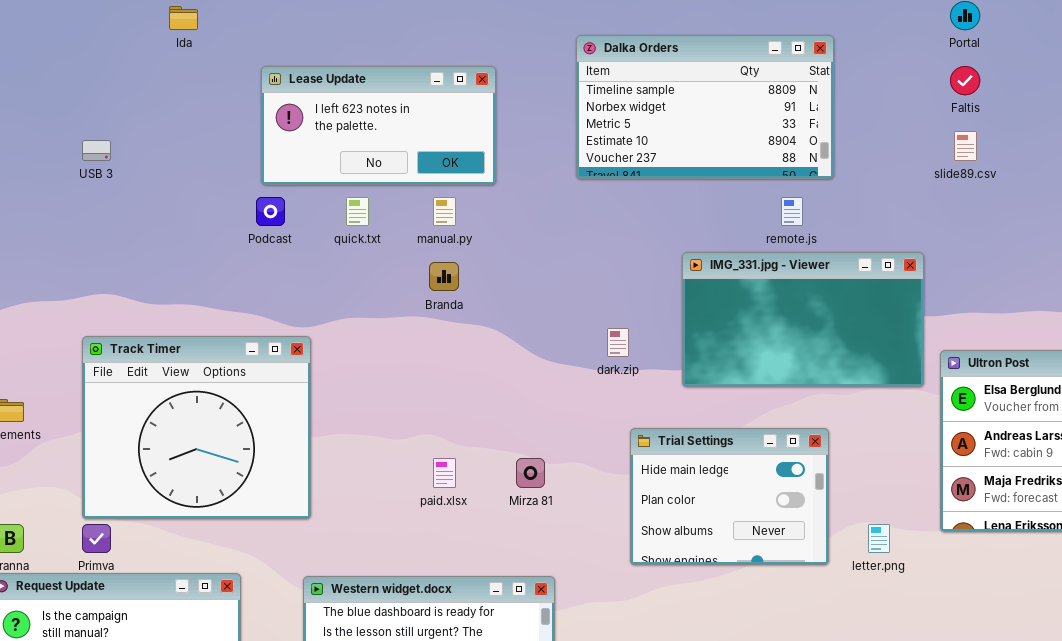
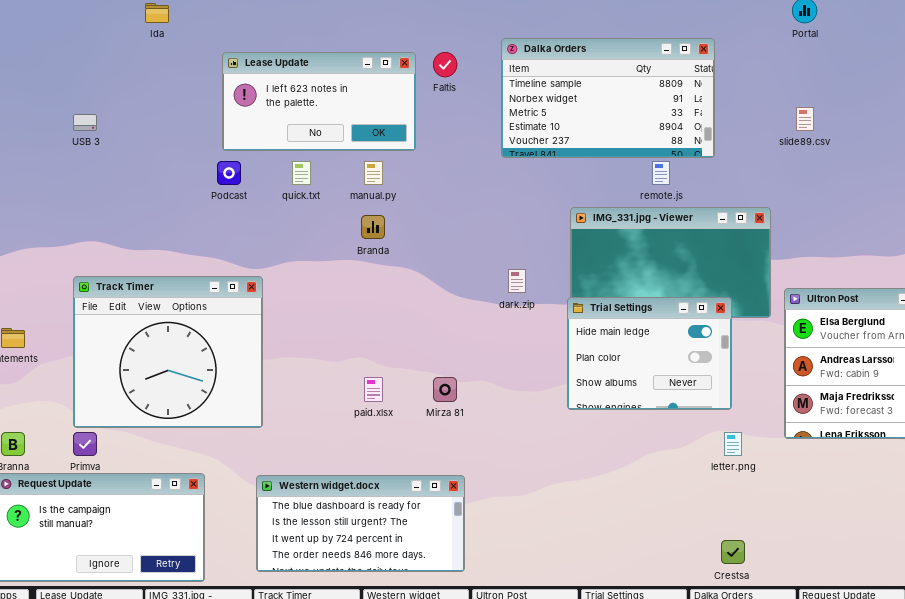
Dalka Orders: [576,35,834,179] -> [501,38,715,158], moved
Faltis: [950,66,980,95] -> [433,52,457,77], moved
Trial Settings: [630,428,829,565] -> [567,297,732,410], moved

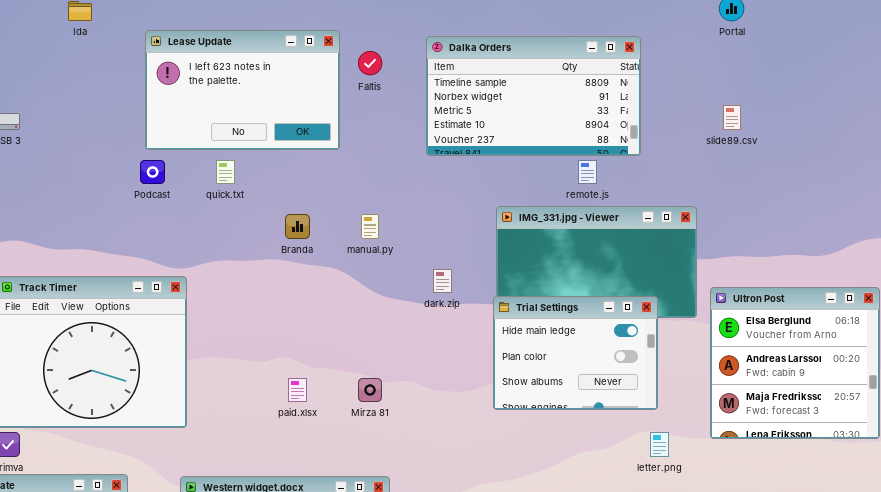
Lease Update: [222,52,416,151] -> [145,30,340,150], resized
manual.py: [364,161,383,185] -> [361,214,379,239], moved

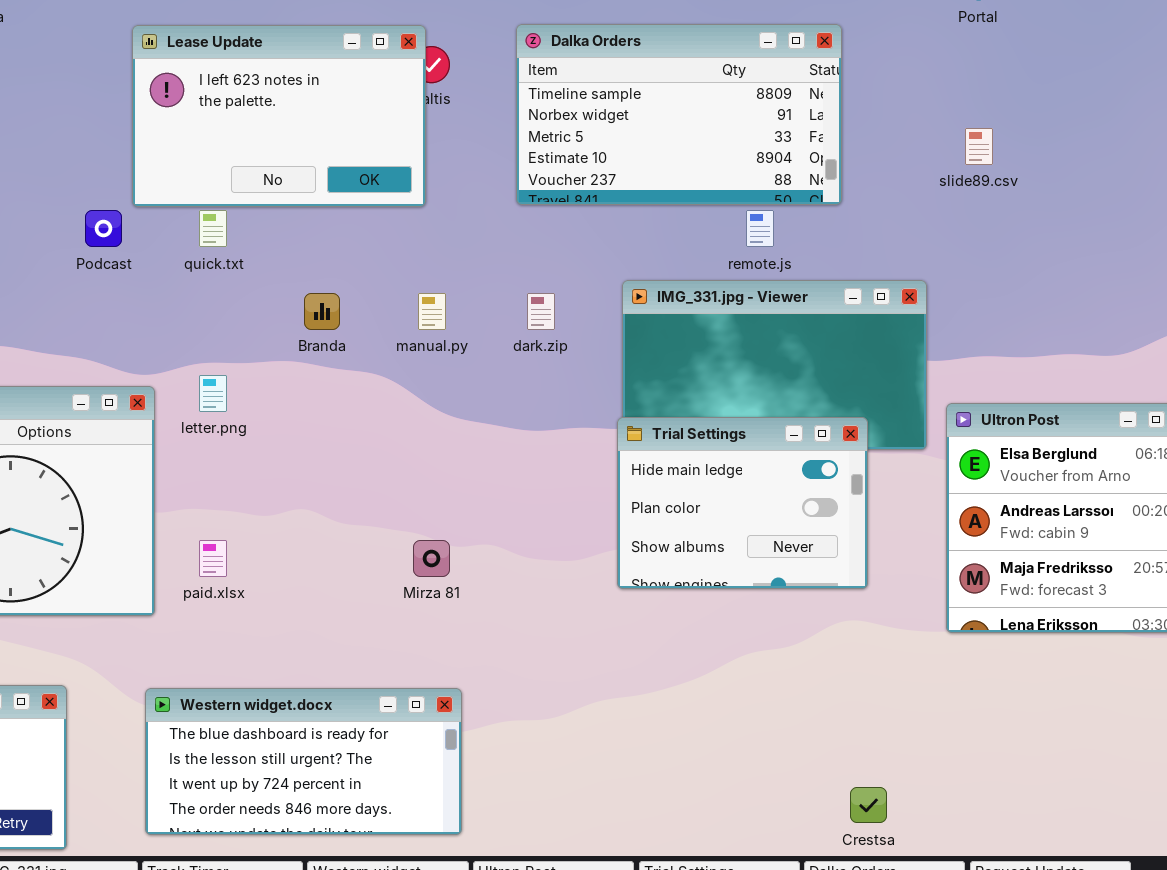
Lease Update: [145,30,340,150] -> [132,25,426,207], moved
dark.zip: [433,269,452,293] -> [527,293,555,330], moved
paid.xlsx: [288,378,307,402] -> [199,540,227,577], moved
letter.png: [650,432,669,457] -> [199,375,227,412], moved

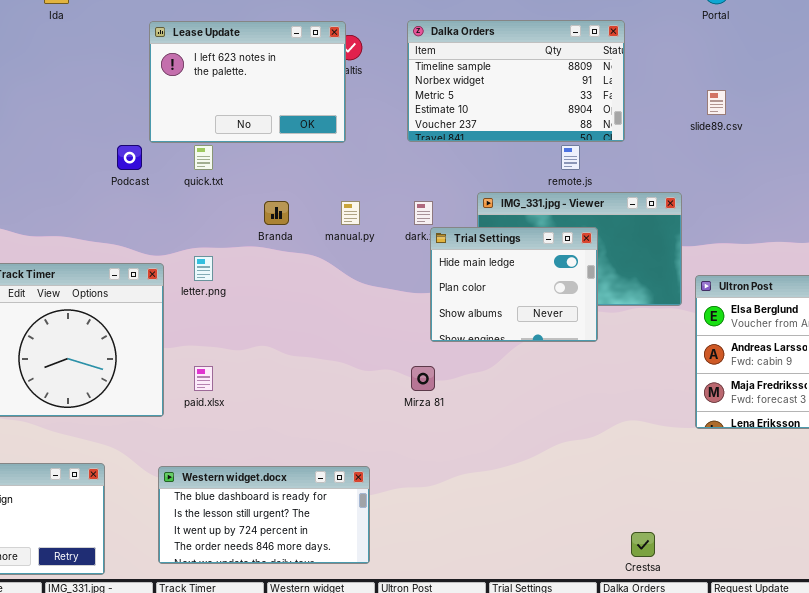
Trial Settings: [617,417,868,589] -> [430,227,598,342], moved
Mirza 81: [413,540,450,577] -> [411,366,435,391], moved

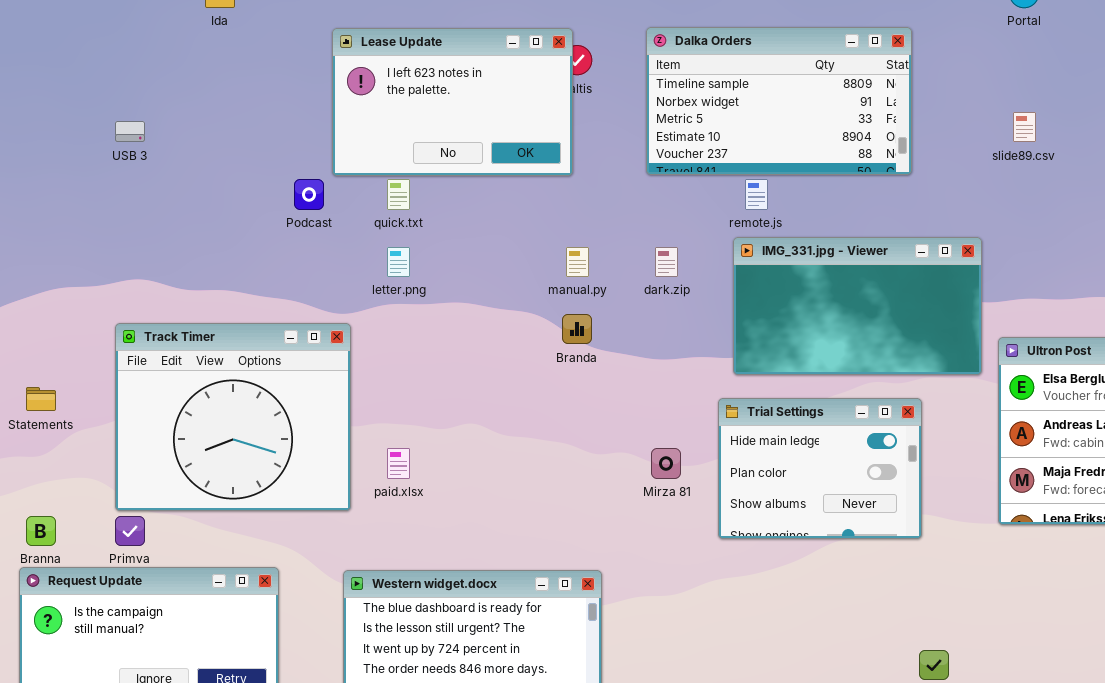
remote.js: [561,145,580,170] -> [745,179,768,210], moved
Branda: [264,201,289,225] -> [562,314,592,344], moved
Trial Settings: [430,227,598,342] -> [718,398,922,539], moved
letter.png: [194,256,213,281] -> [387,247,410,277], moved

